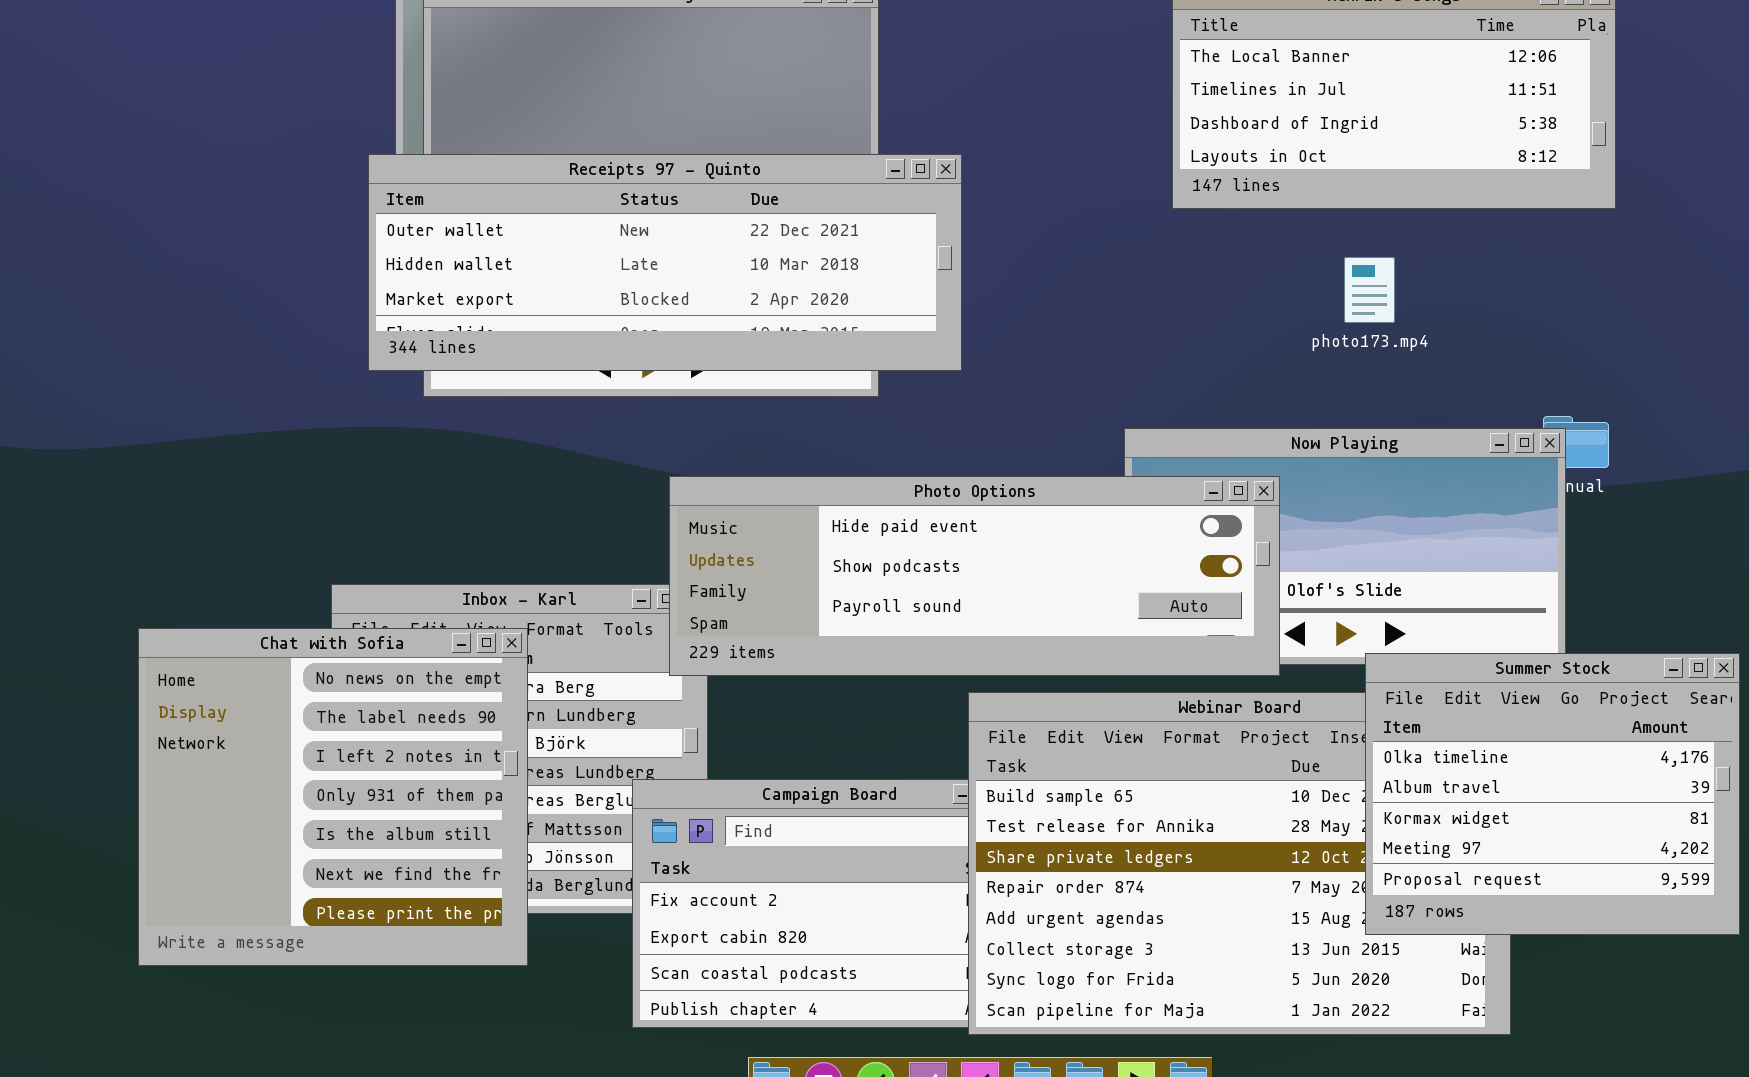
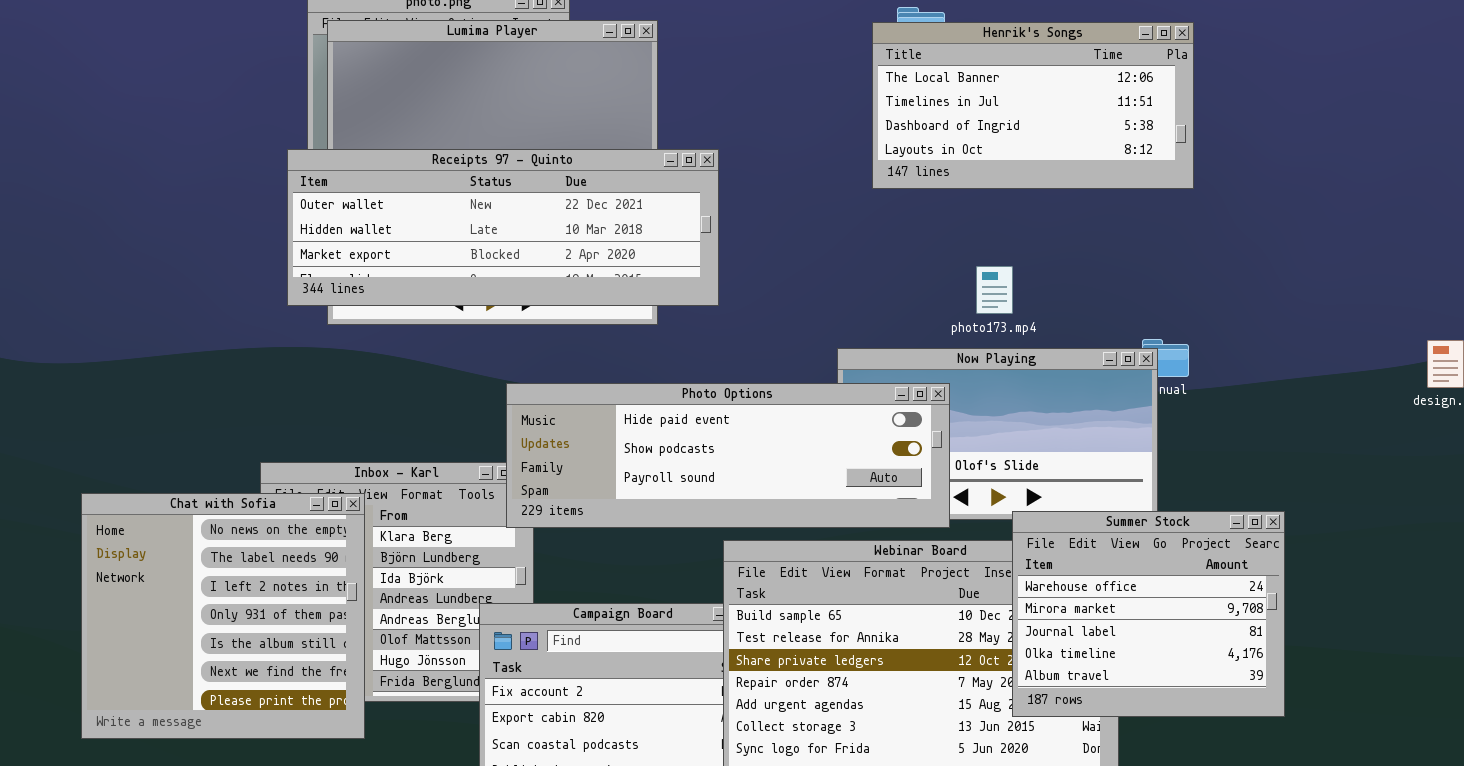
photo173.mp4: [1344,257,1395,323] -> [976,266,1013,314], moved
Chat with Sofia: [138,628,528,966] -> [81,493,365,739], moved
Summer Stock: [1365,653,1740,935] -> [1012,511,1285,717], scrolled up 3 rows

